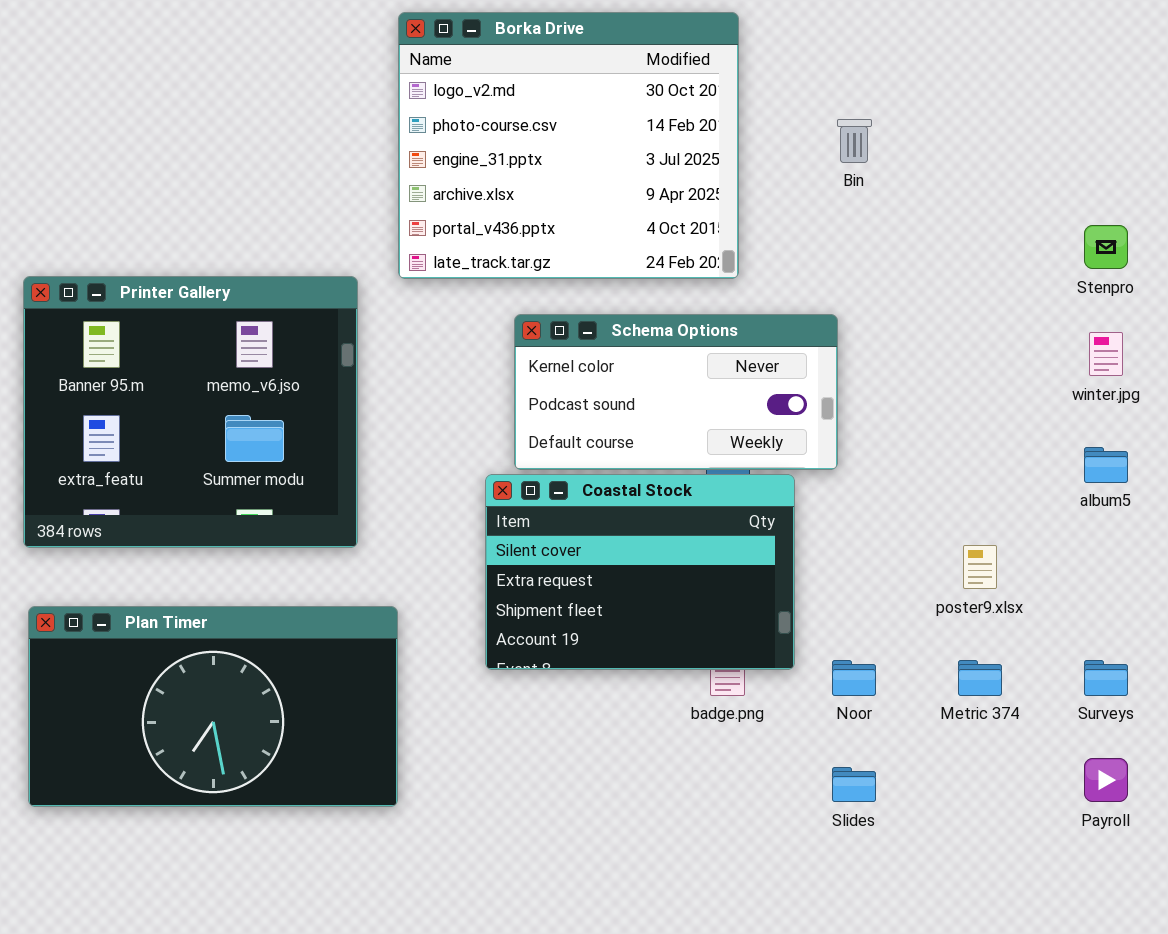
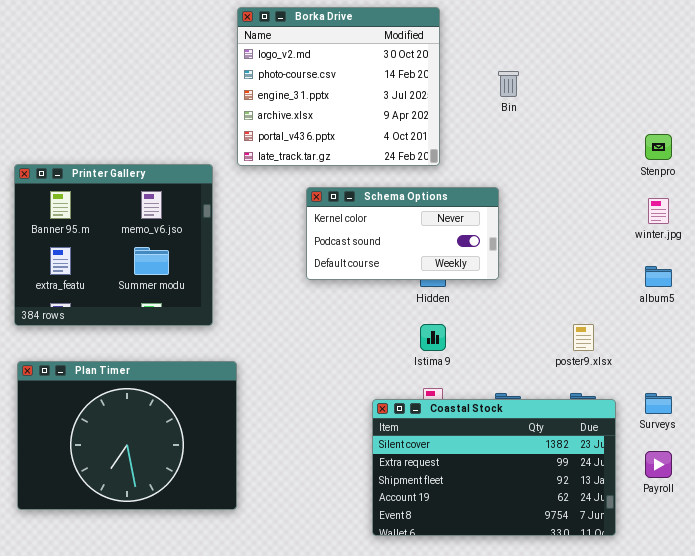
Coastal Stock: [485,474,795,670] -> [372,399,616,536], moved, resized
Plan Timer: [28,606,398,807] -> [17,361,237,510], resized

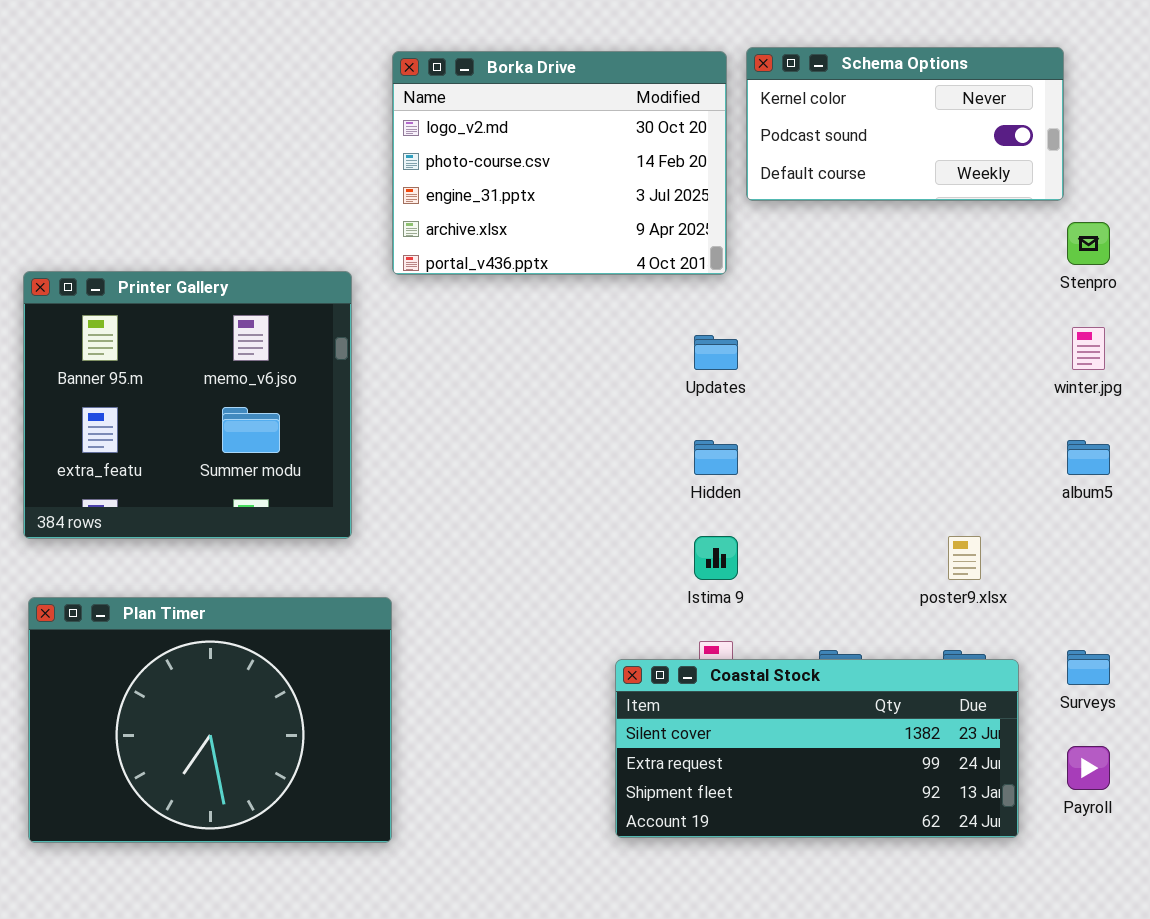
Borka Drive: [237,7,440,166] -> [392,51,727,275], resized
Schema Options: [306,187,499,280] -> [746,47,1064,201], moved
Coastal Stock: [372,399,616,536] -> [615,659,1019,838], resized

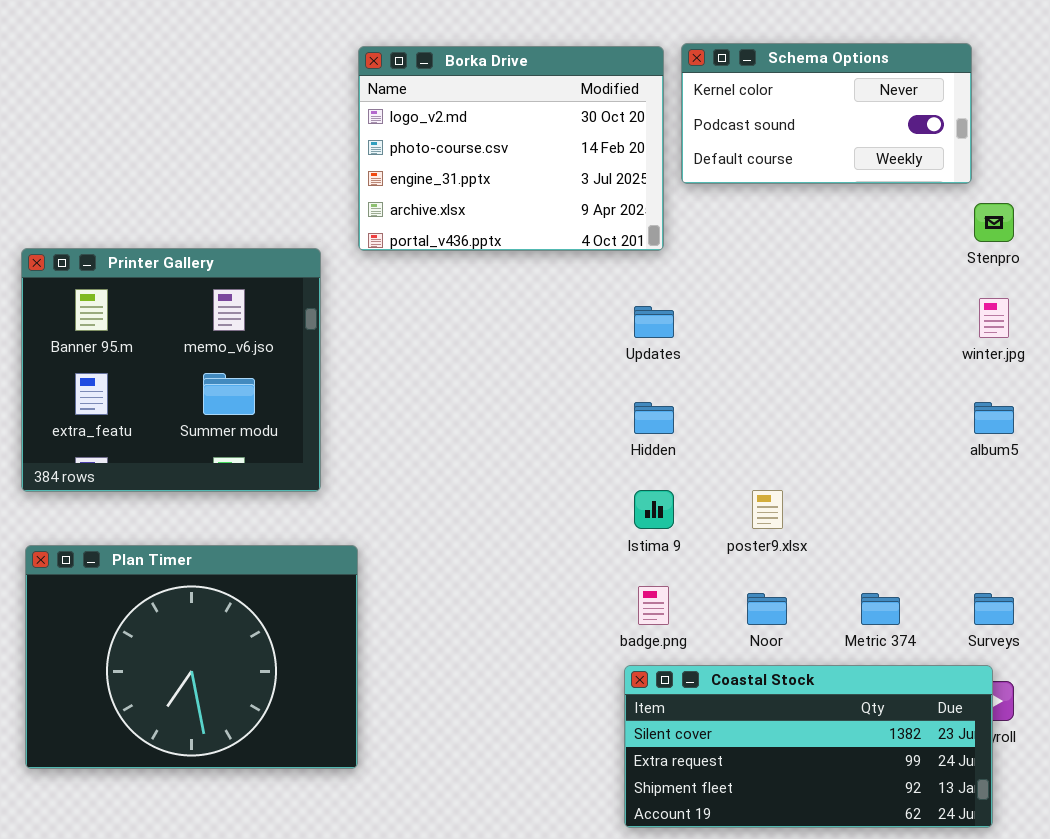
poster9.xlsx: [948,536,981,580] -> [752,490,783,529], moved
Coastal Stock: [615,659,1019,838] -> [624,665,993,828], moved

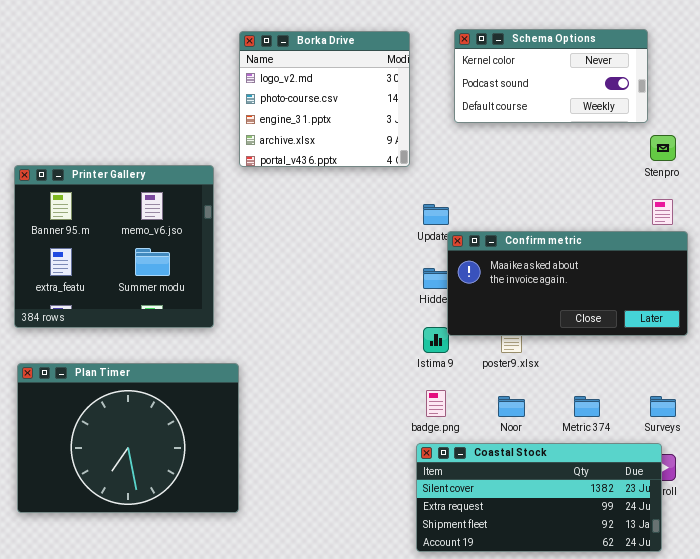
Borka Drive: [358,46,664,251] -> [239,31,410,167], resized
Confirm metric: none -> [447,231,688,336], opened

